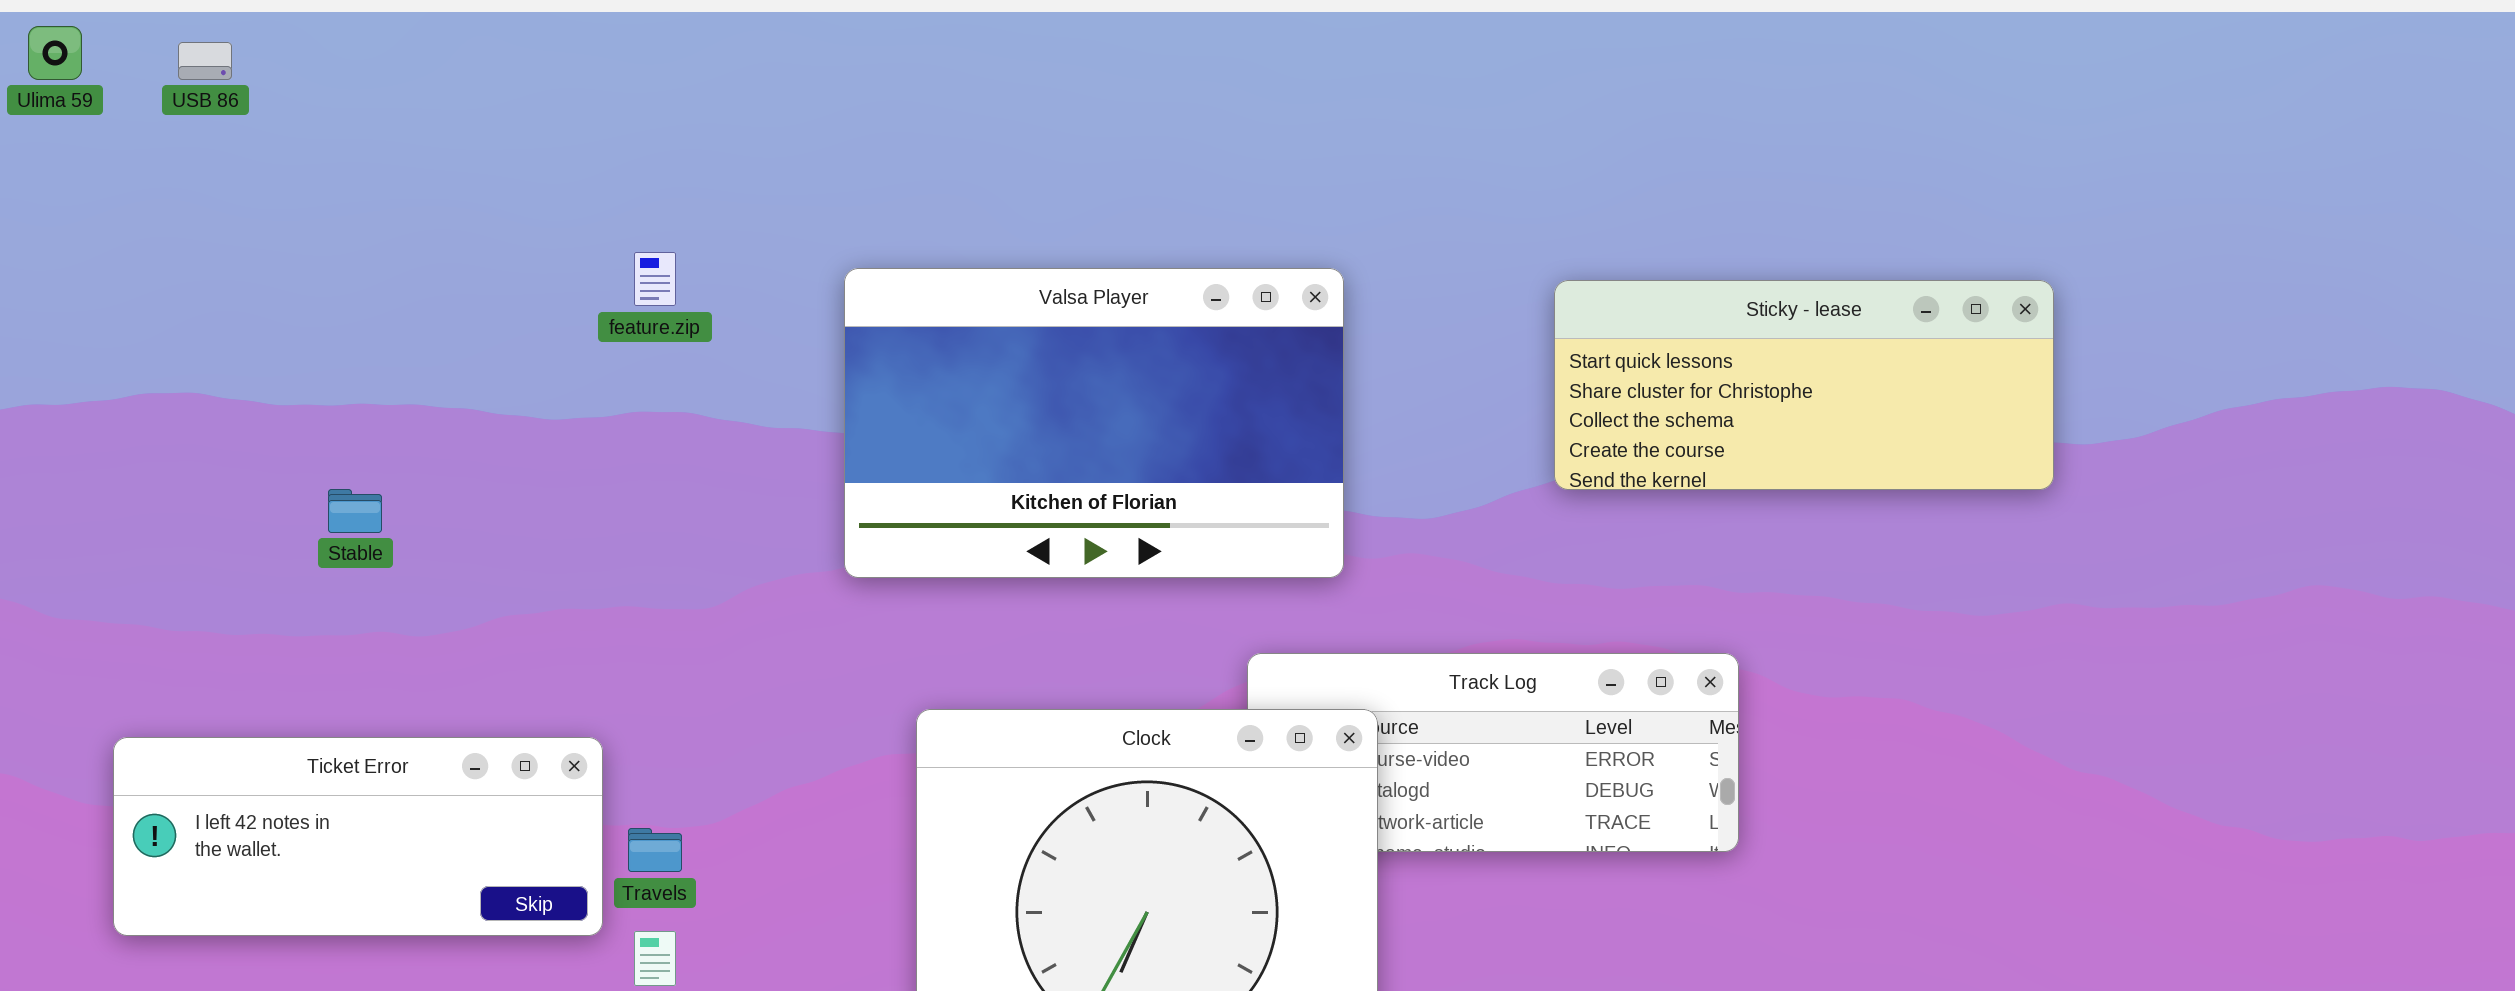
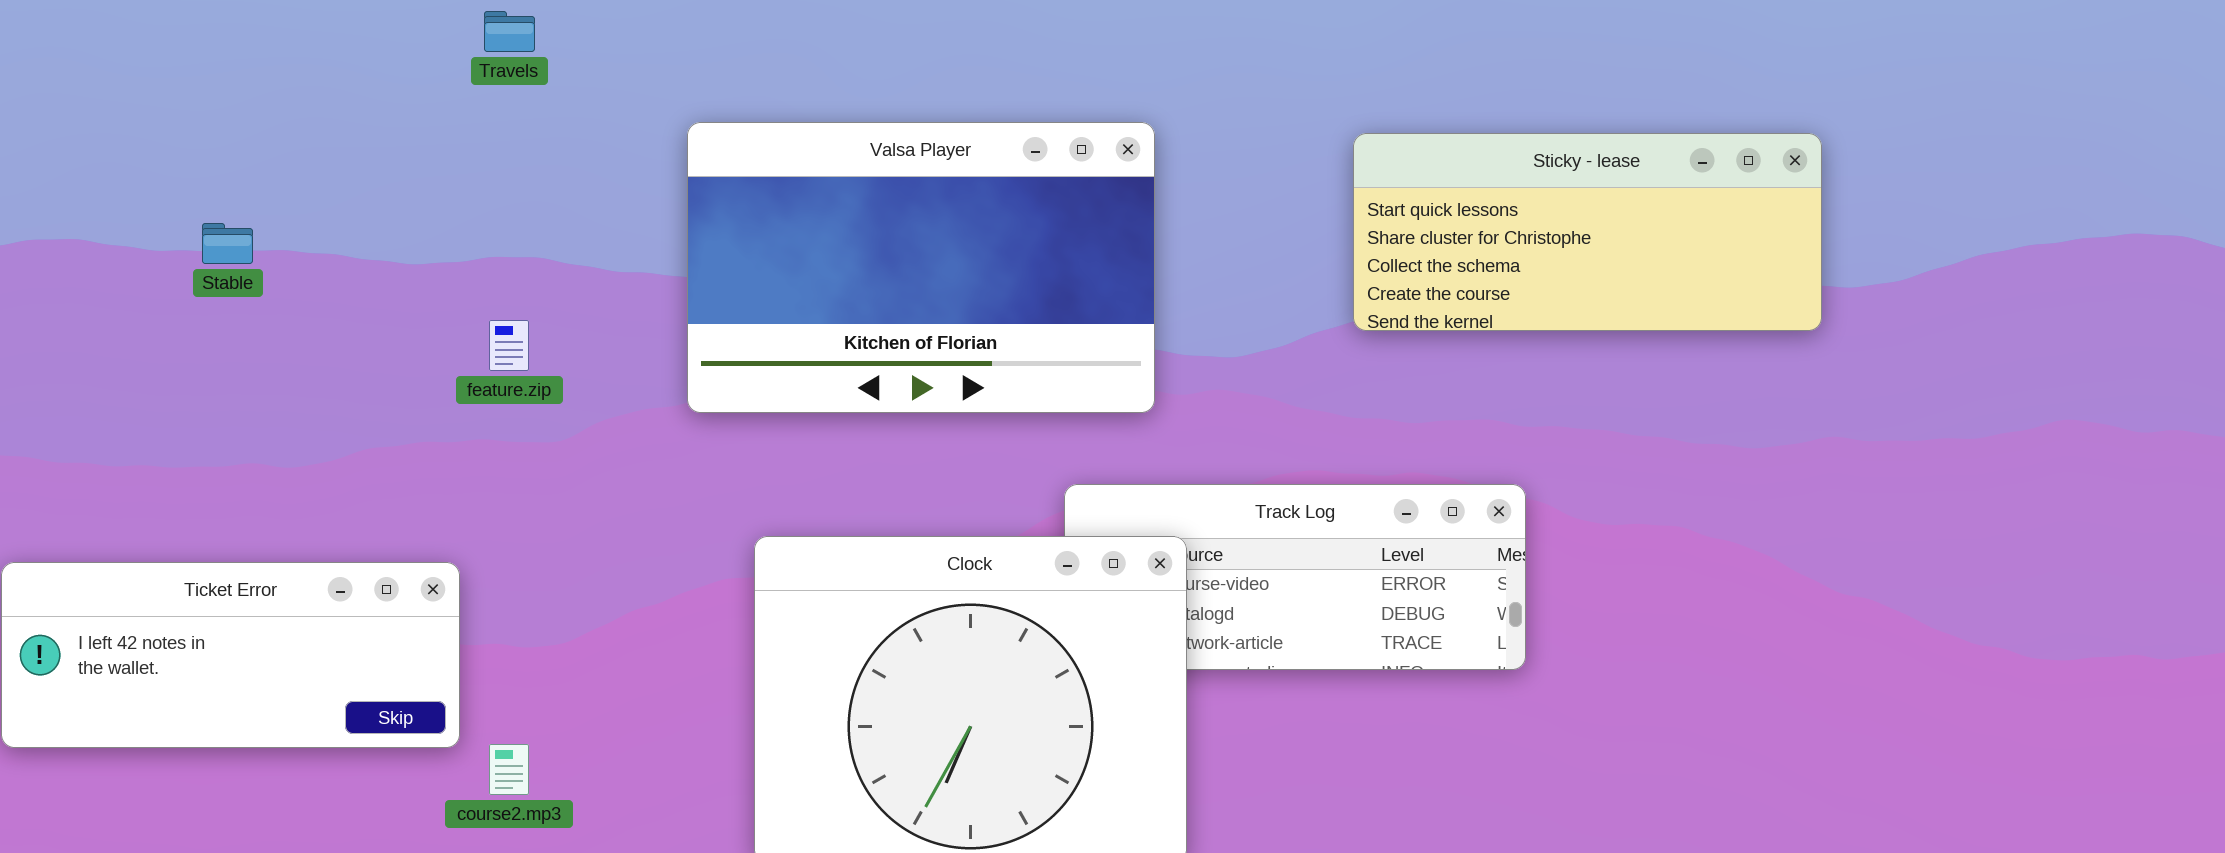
feature.zip: [634,252,676,306] -> [489,320,529,371], moved
Stable: [328,489,382,533] -> [202,223,253,264], moved
Travels: [628,828,682,872] -> [484,11,535,52], moved

